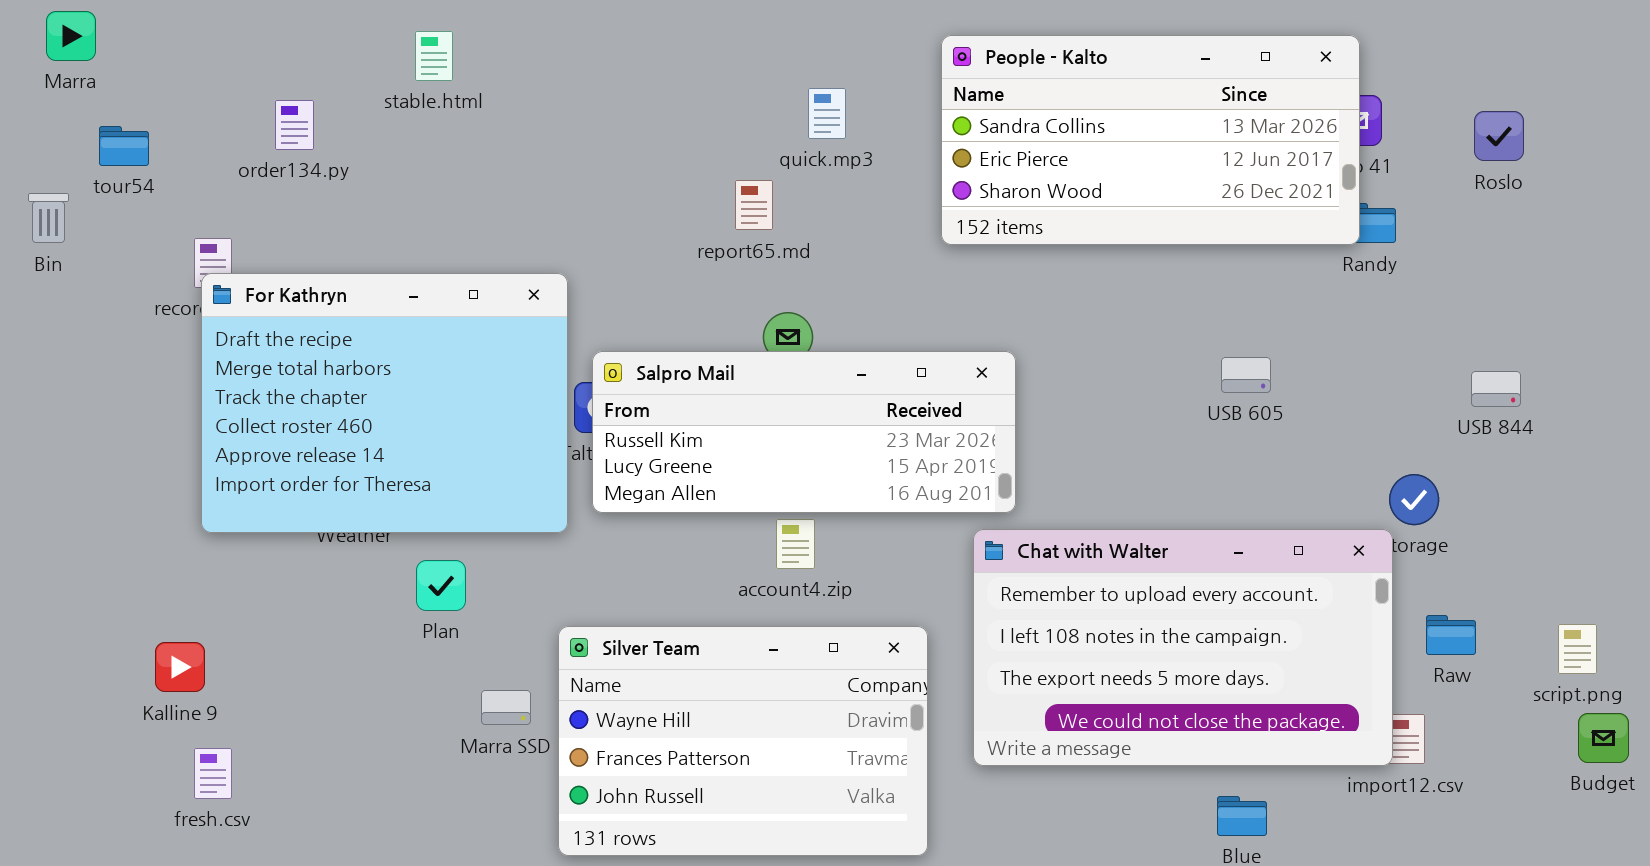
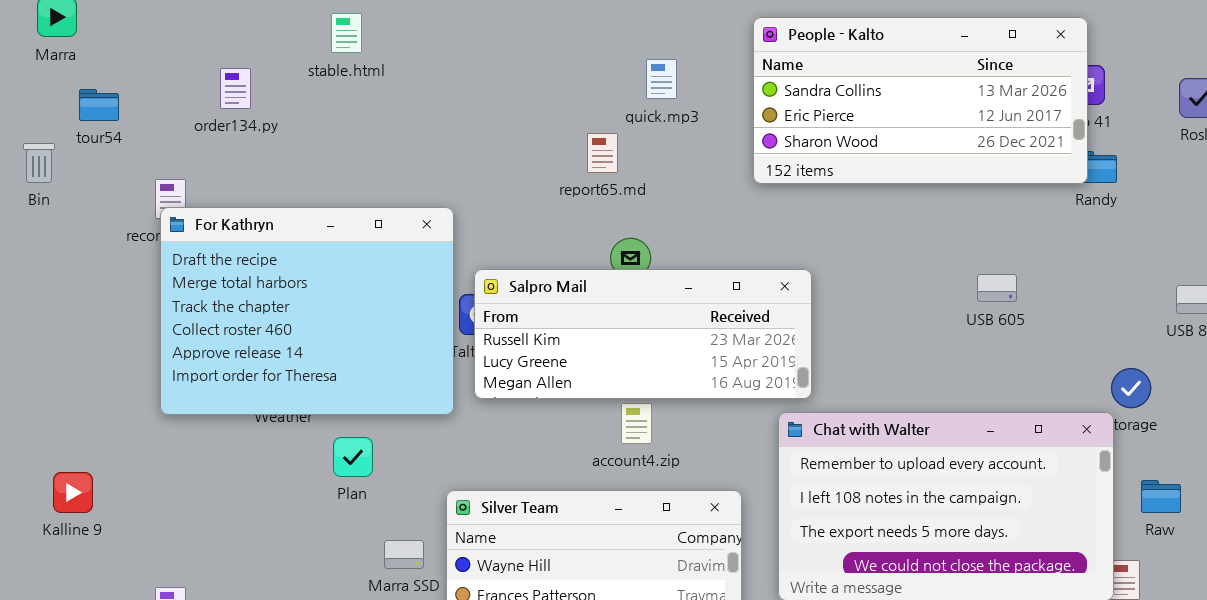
Kalline 9: [155,642,205,692] -> [53,472,93,513], moved

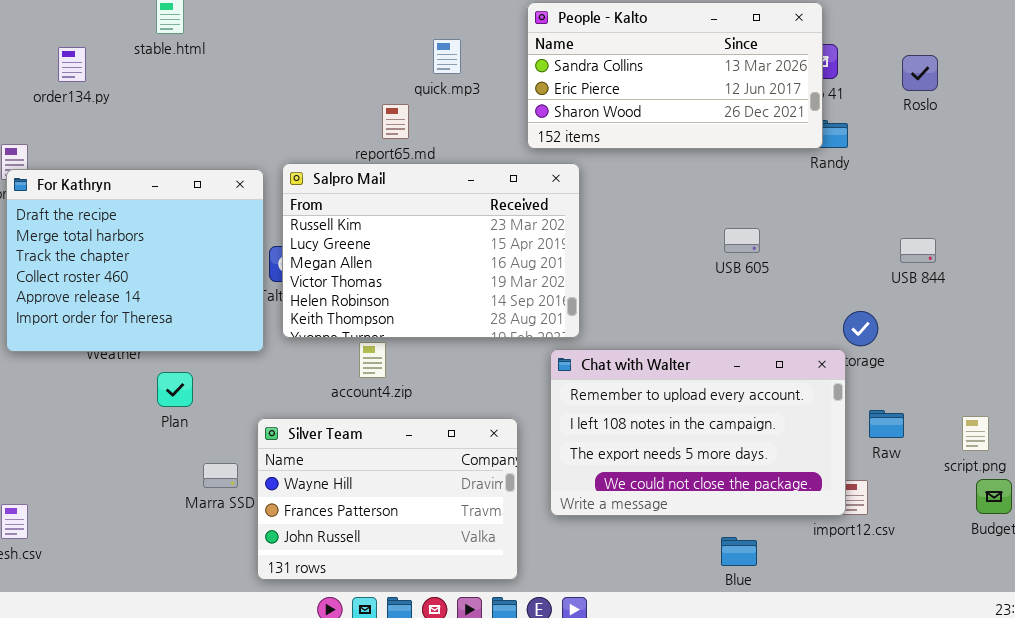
Salpro Mail: [474,269,812,399] -> [282,163,580,338], resized
account4.zip: [621,403,652,444] -> [359,342,386,378], moved

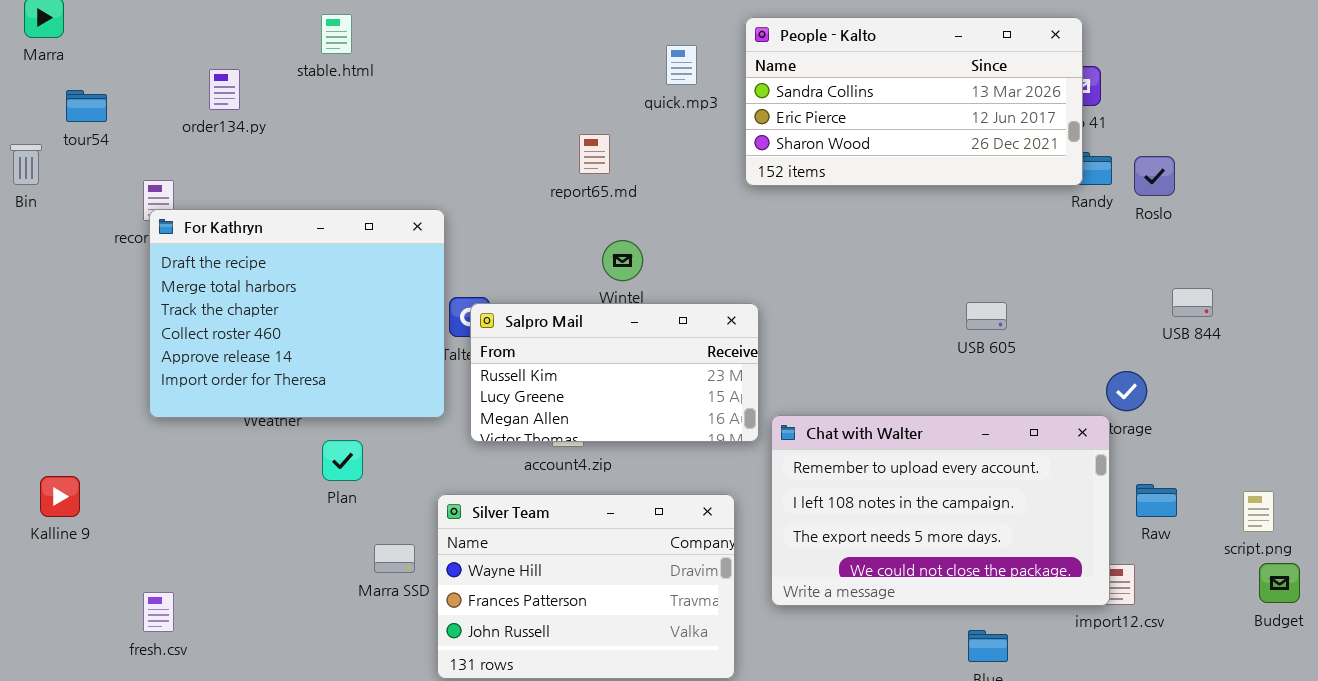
quick.mp3: [433,39,461,74] -> [666,45,697,85], moved
Roslo: [902,55,938,91] -> [1134,156,1175,196], moved
Salpro Mail: [282,163,580,338] -> [470,303,759,442], moved, resized
USB 605: [724,228,760,253] -> [966,302,1007,330], moved

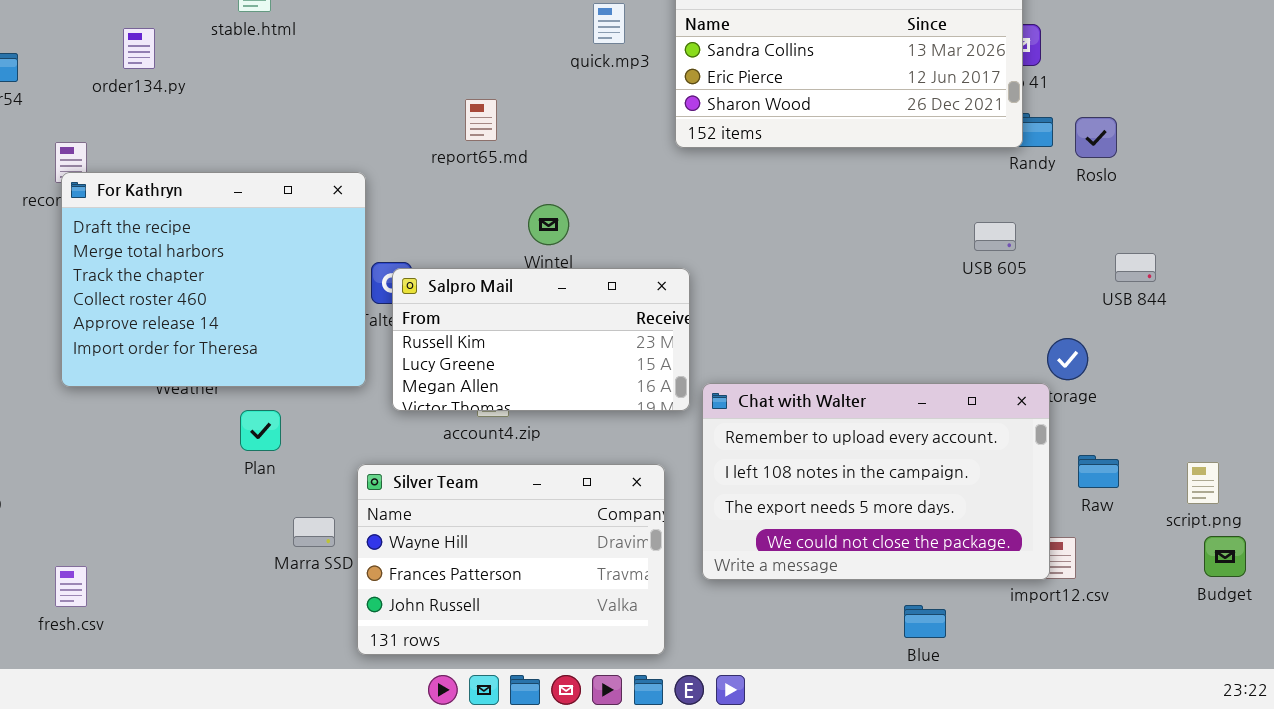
report65.md: [579,134,610,174] -> [465,99,497,141], moved
USB 605: [966,302,1007,330] -> [974,222,1016,251], moved

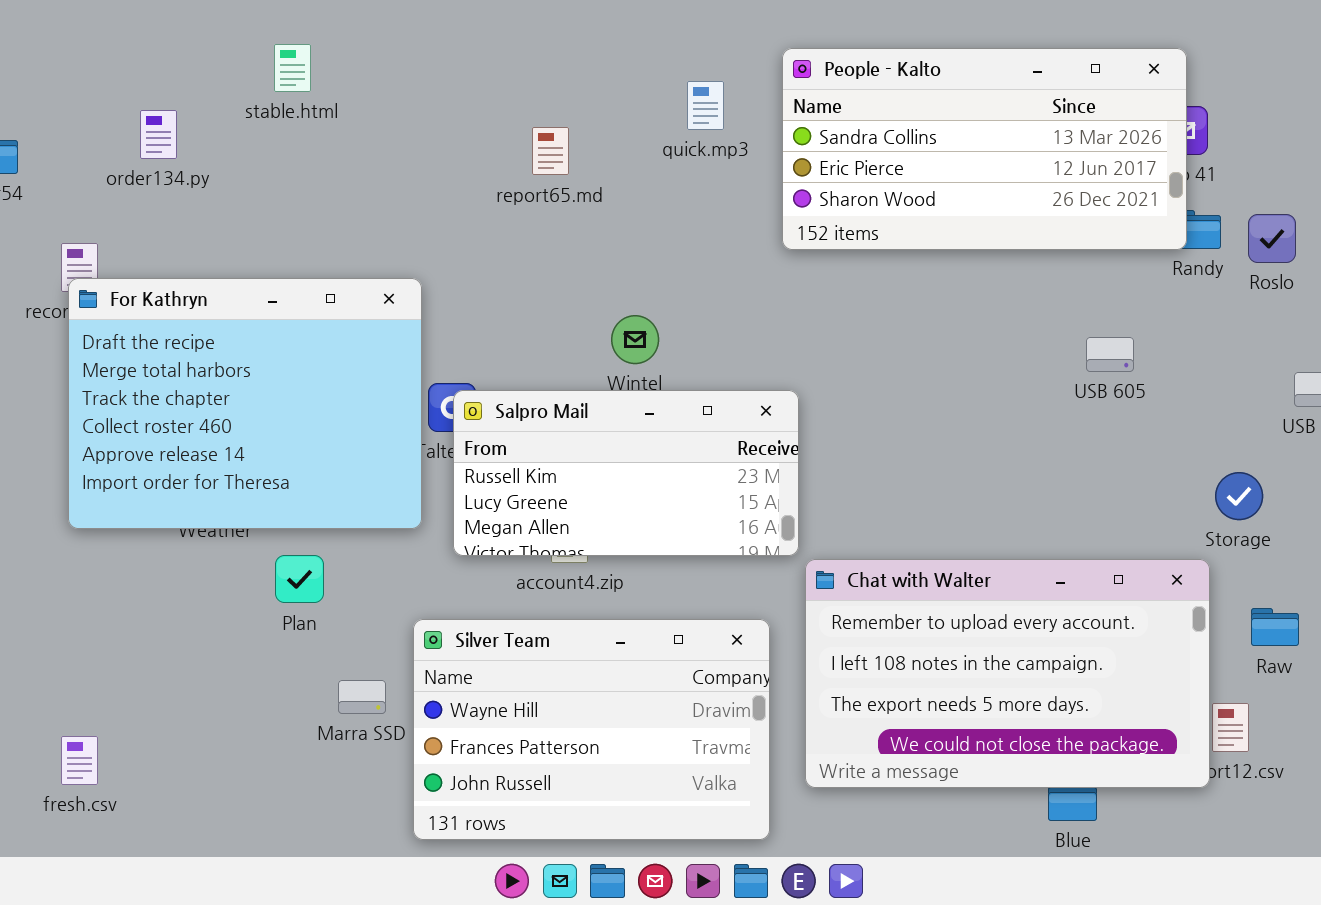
report65.md: [465,99,497,141] -> [532,127,569,175], moved
USB 605: [974,222,1016,251] -> [1086,337,1134,372], moved
Chat with Walter: [702,383,1050,580] -> [805,559,1210,788], moved

